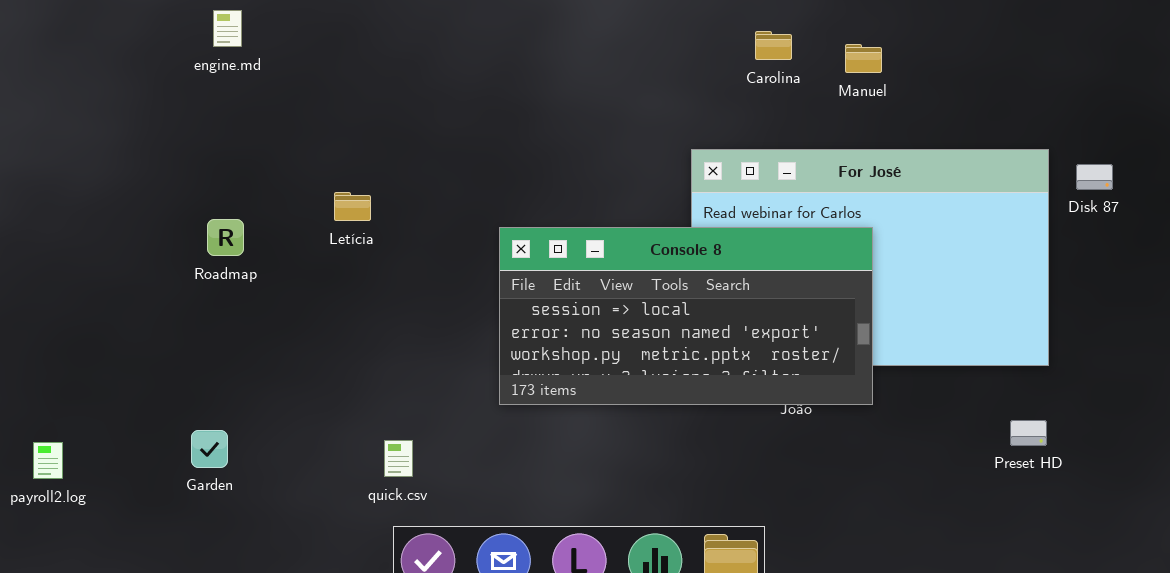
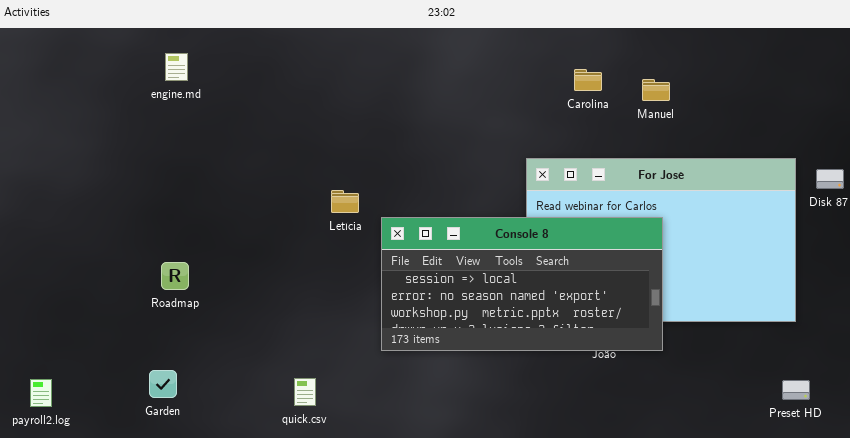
Letícia: [334,192,371,221] -> [331,190,359,213], moved
Roadmap: [207,219,244,256] -> [161,262,189,290], moved
Preset HD: [1010,420,1047,446] -> [782,380,810,400], moved

